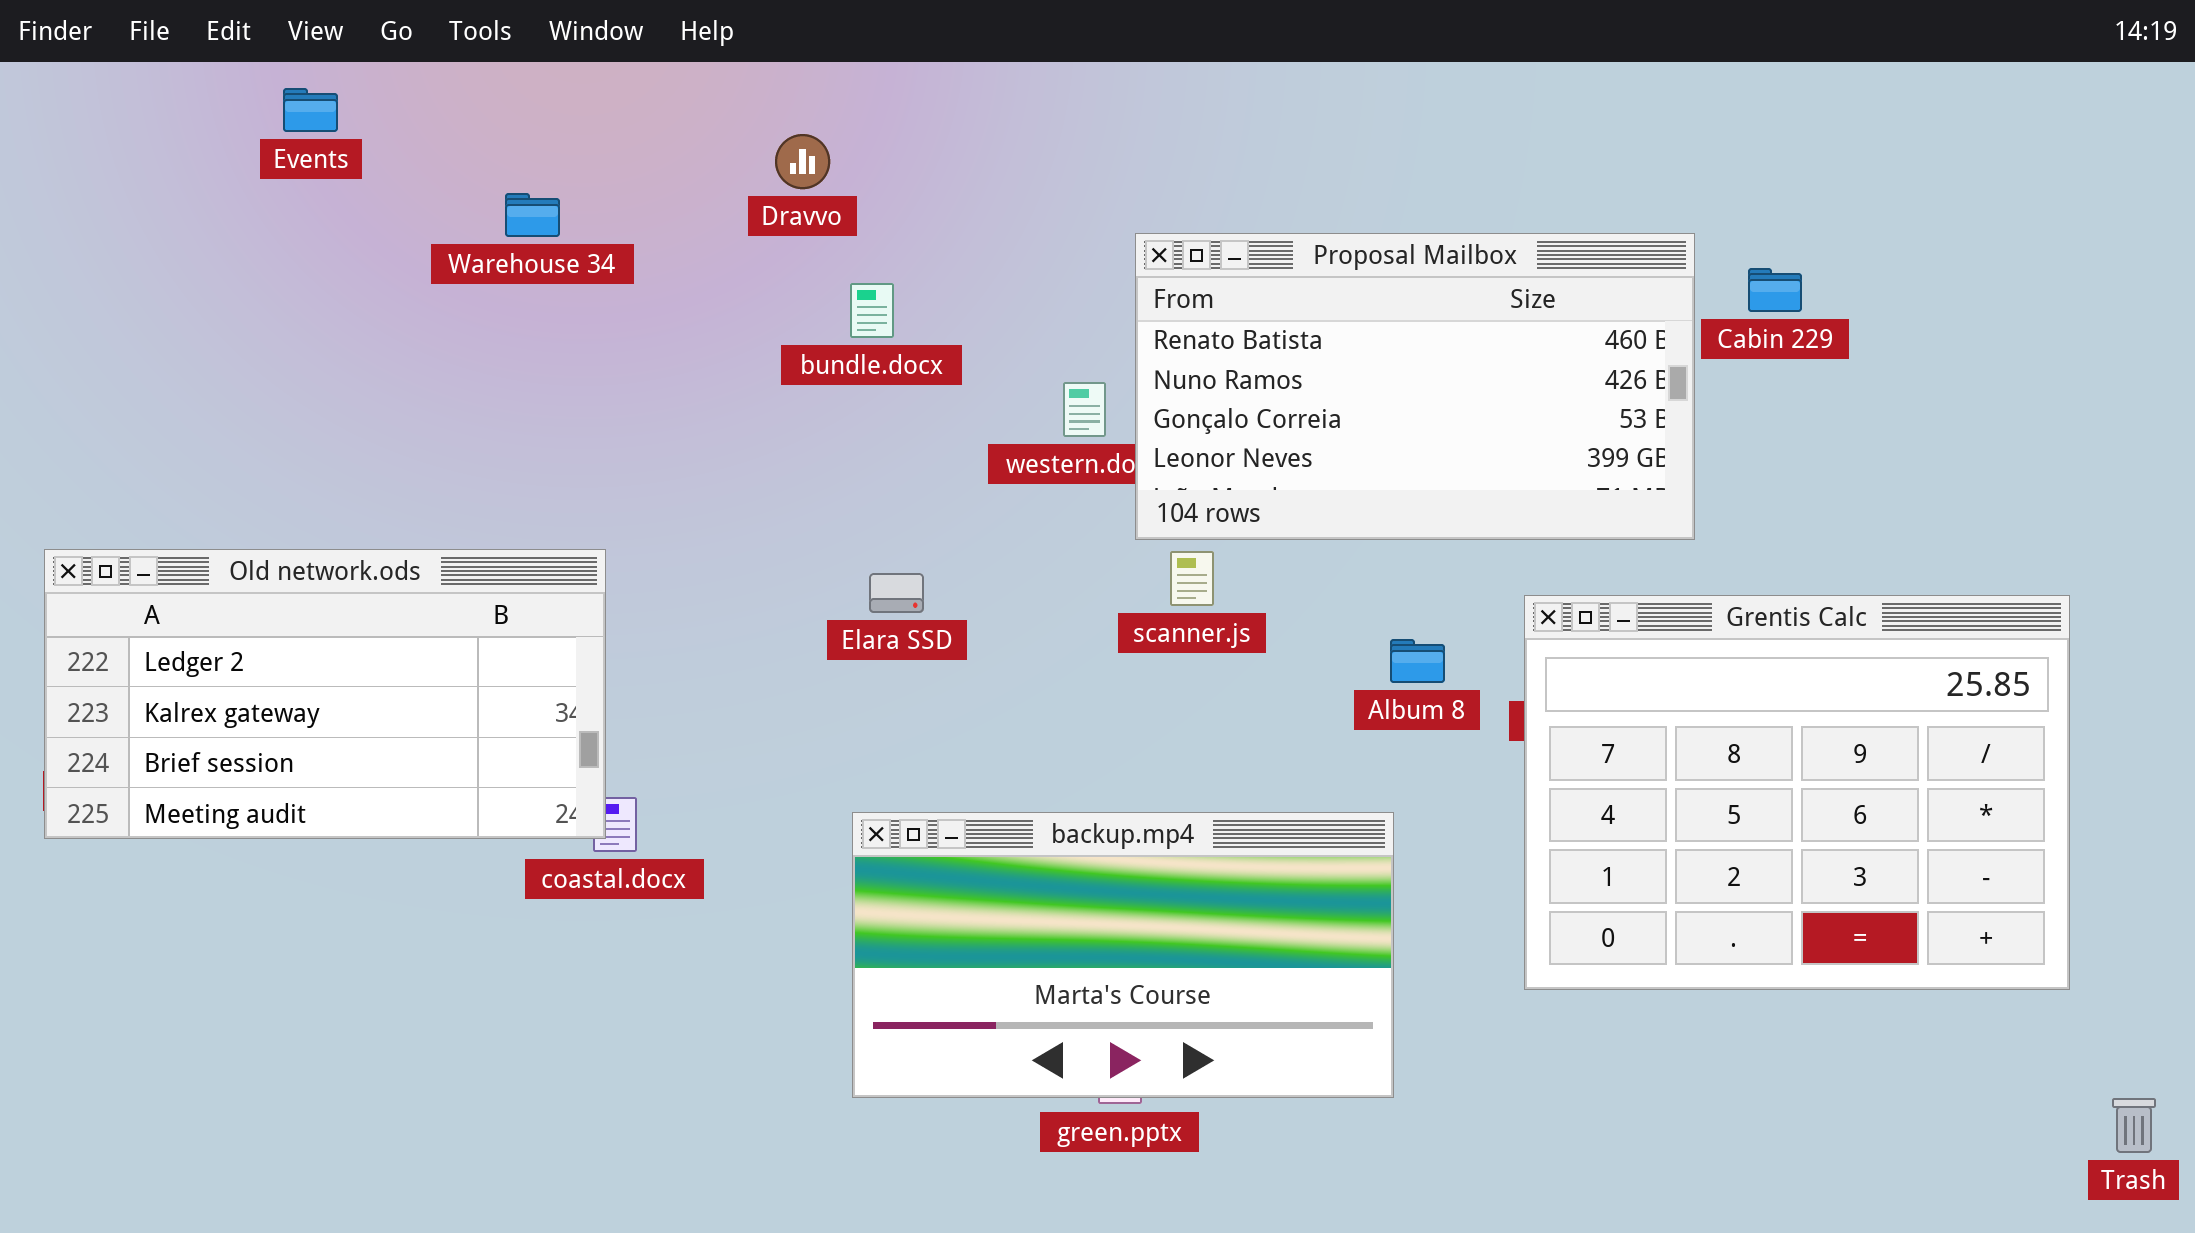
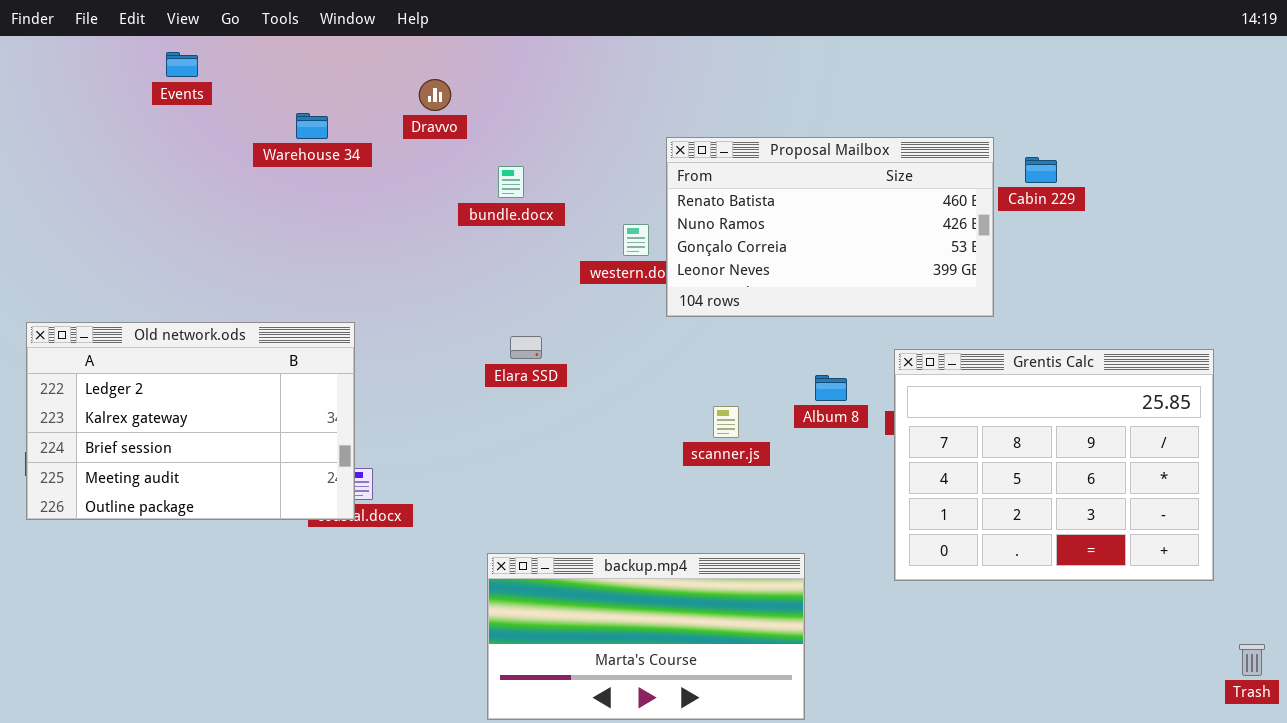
Dravvo: [775,134,830,189] -> [419,79,451,111], moved
Old network.ods: [44,549,606,839] -> [26,322,355,520], resized
scanner.js: [1170,551,1214,606] -> [713,406,739,438], moved
backup.mp4: [852,812,1394,1098] -> [487,553,805,720], moved

